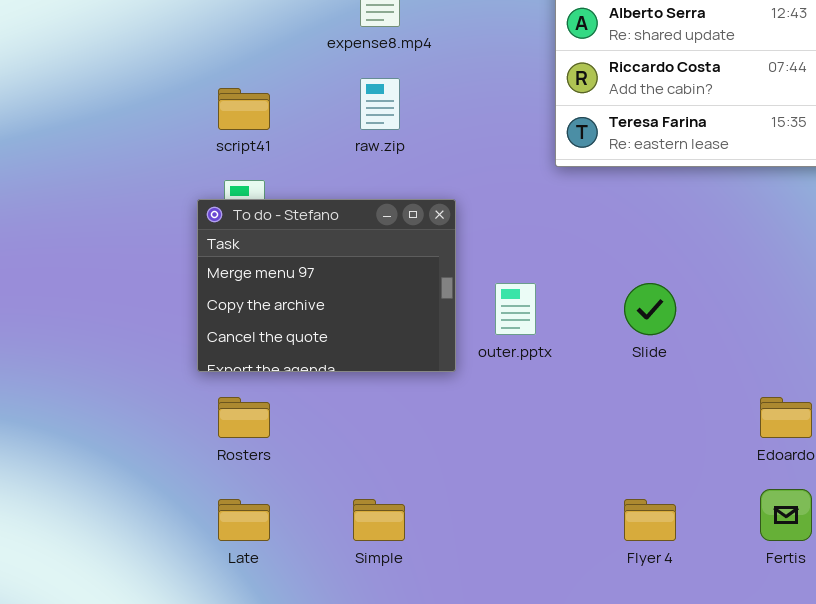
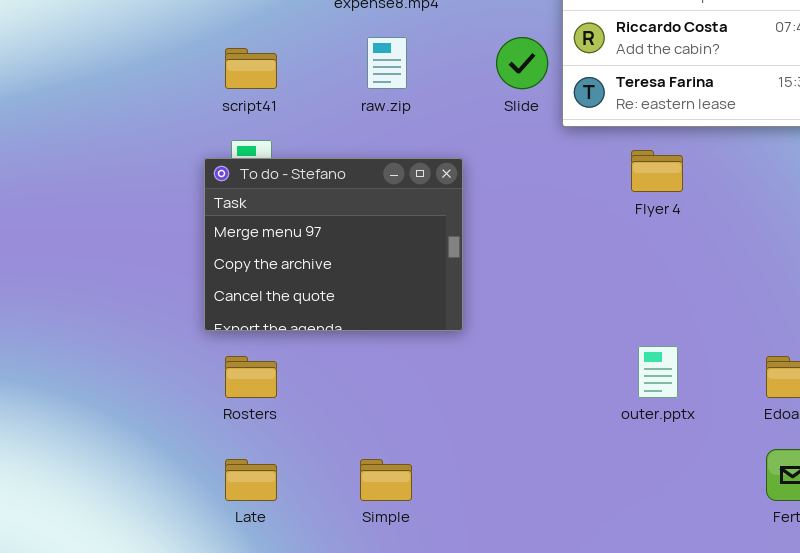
outer.pptx: [495,283,536,335] -> [638,346,678,398], moved
Slide: [624,283,676,335] -> [496,37,548,89], moved
Flyer 4: [624,499,676,541] -> [631,150,683,192], moved

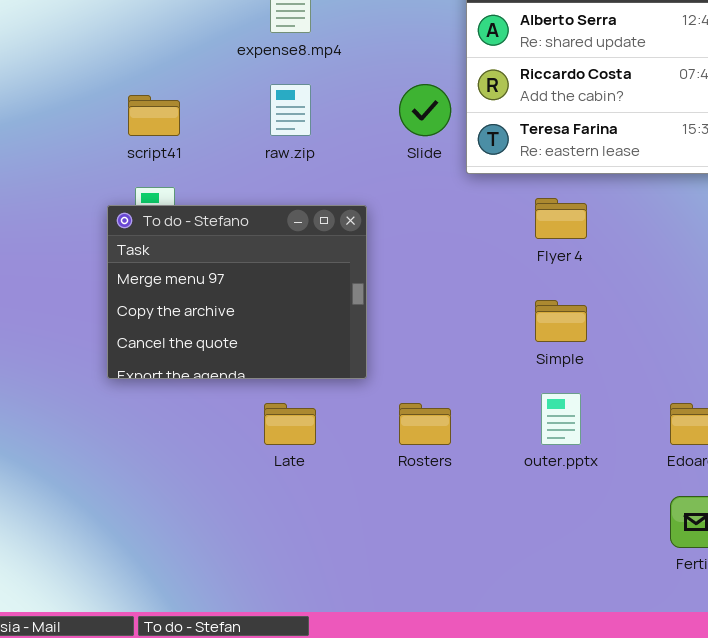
Rosters: [225,356,277,398] -> [399,403,451,445], moved
Late: [225,459,277,501] -> [264,403,316,445], moved
Simple: [360,459,412,501] -> [535,300,587,342], moved

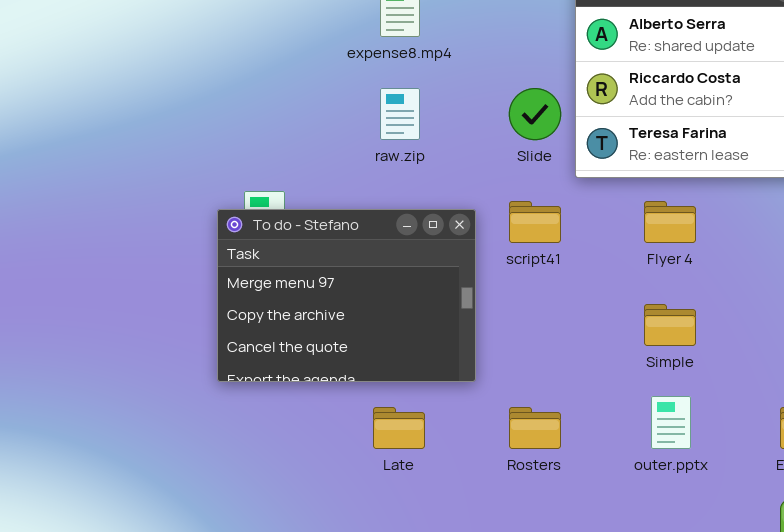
script41: [128,95,180,136] -> [509,201,561,243], moved

